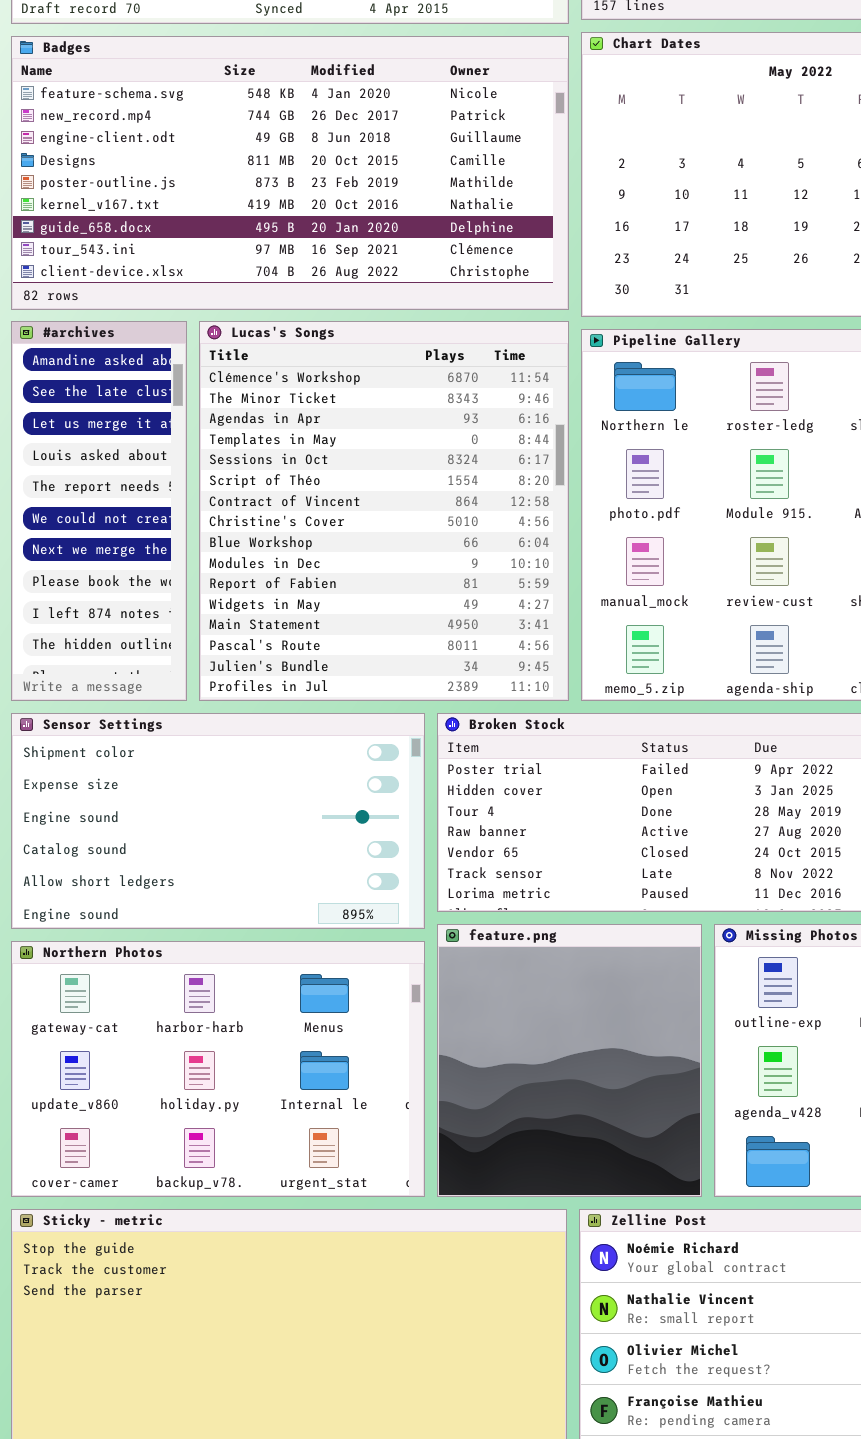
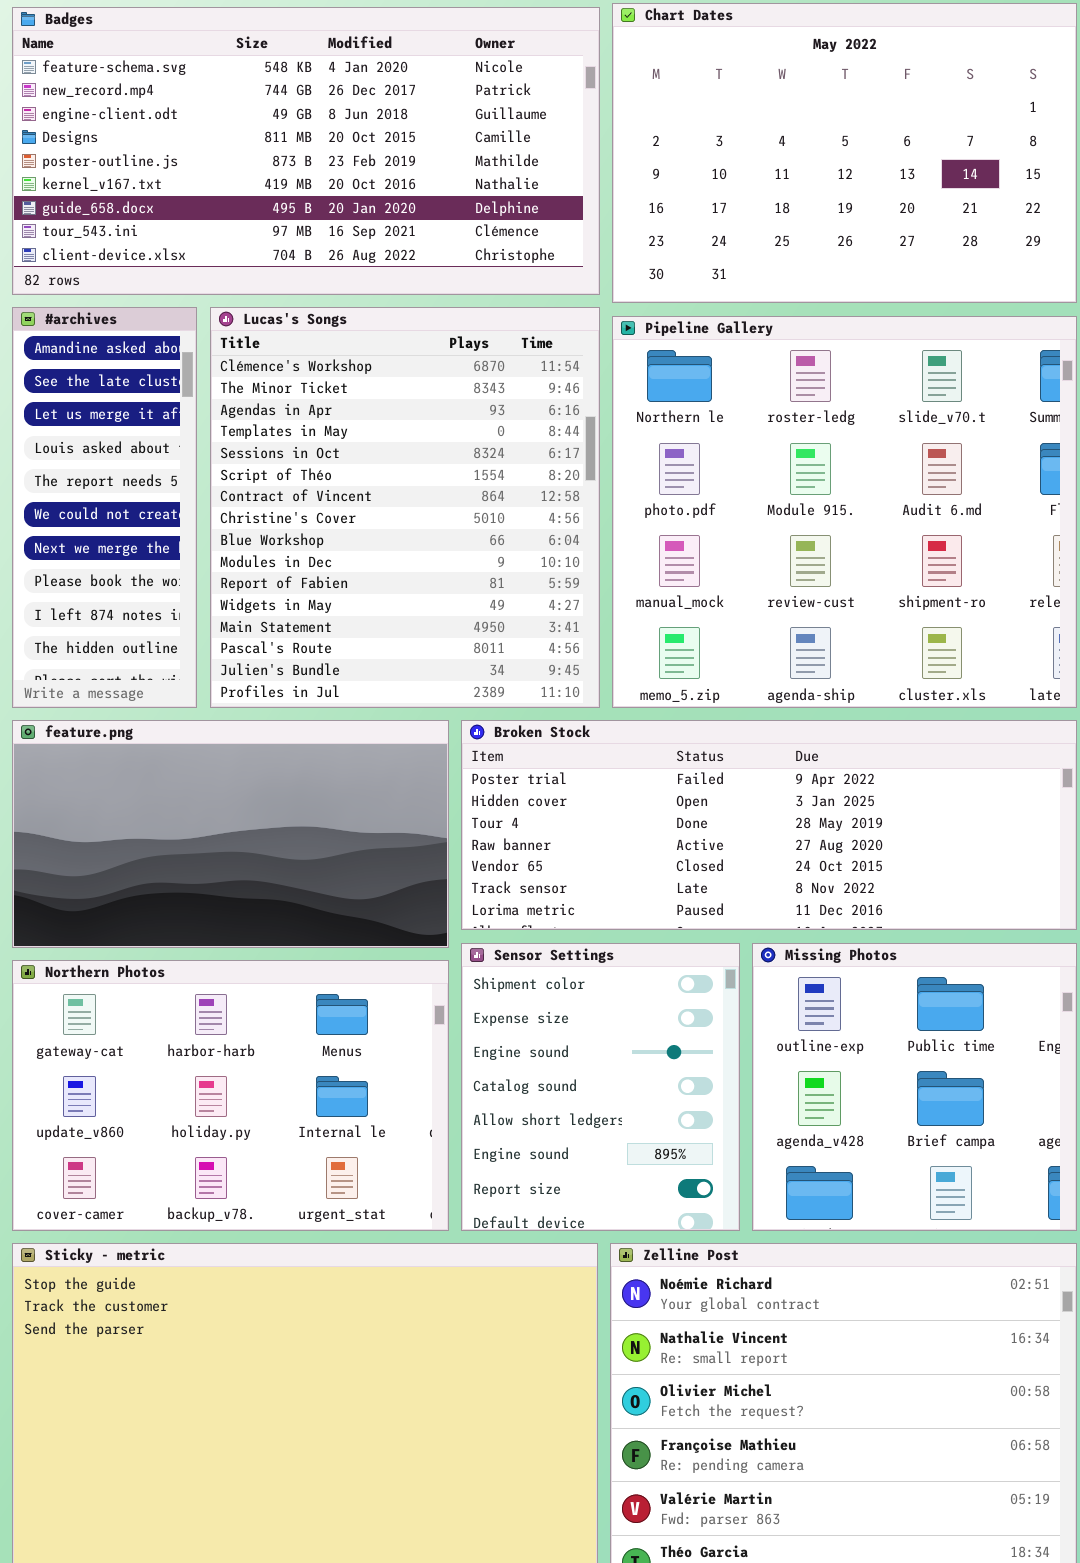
Sensor Settings: [11,713,425,929] -> [461,943,740,1231], moved, resized
feature.png: [437,924,702,1197] -> [12,720,449,948], moved, resized

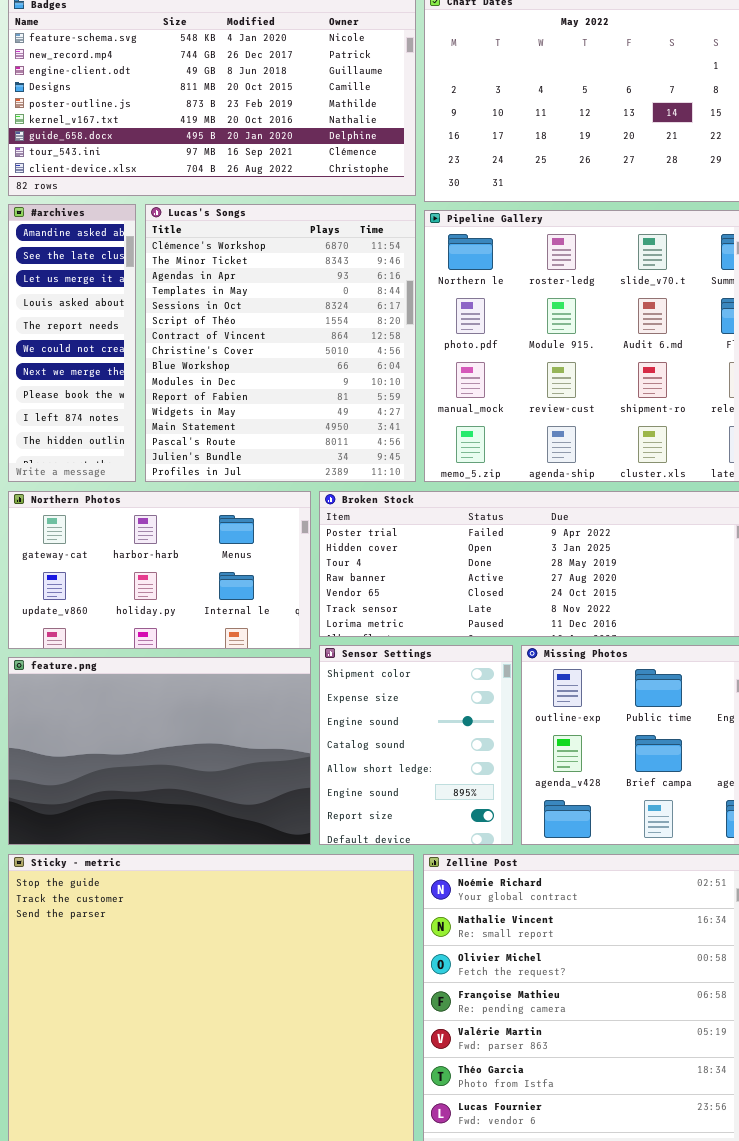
feature.png: [12,720,449,948] -> [8,657,311,845], moved, resized
Northern Photos: [12,960,449,1231] -> [8,491,311,649], moved, resized

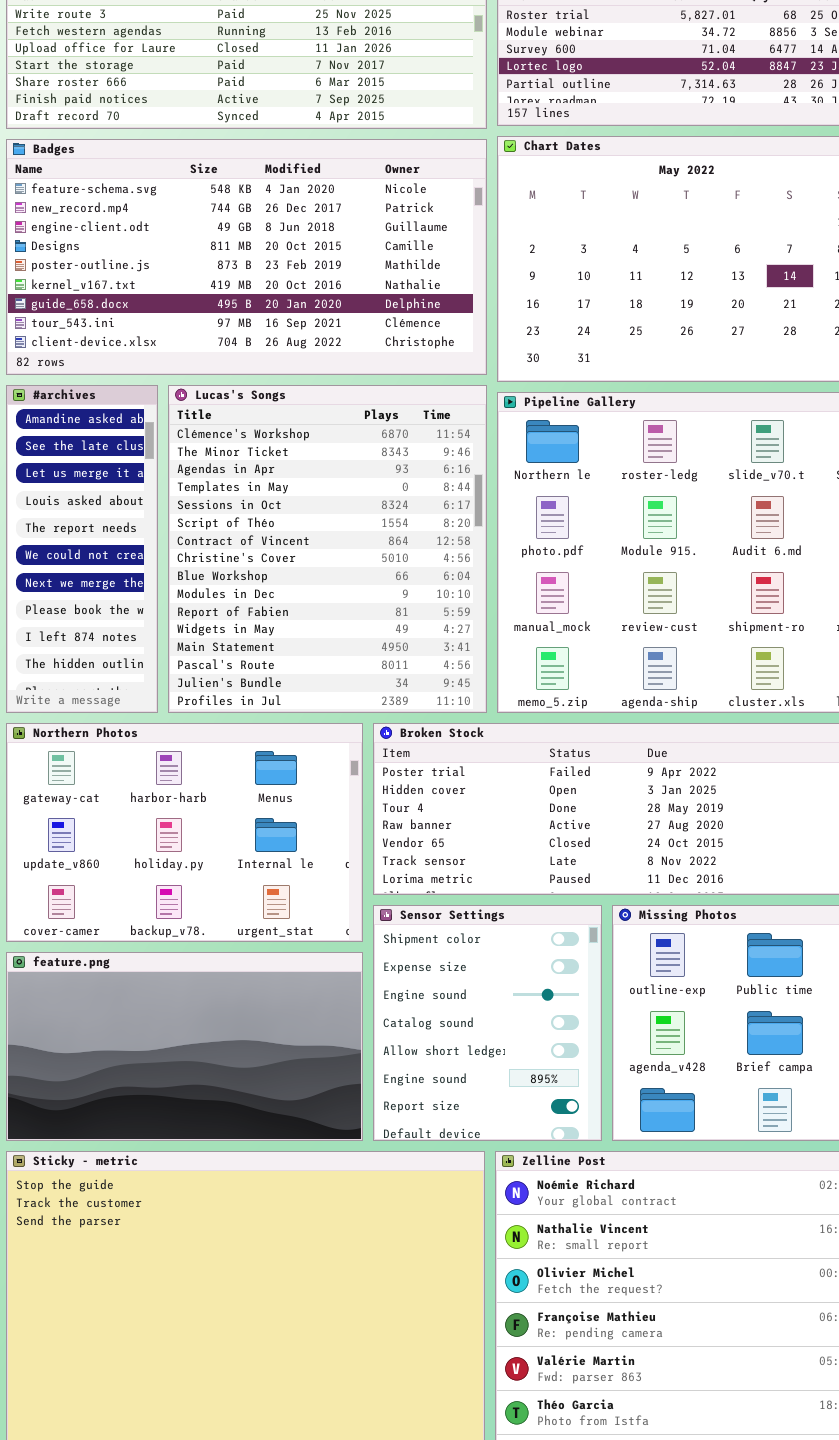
Northern Photos: [8,491,311,649] -> [6,723,363,942], resized
feature.png: [8,657,311,845] -> [6,952,363,1141], resized

